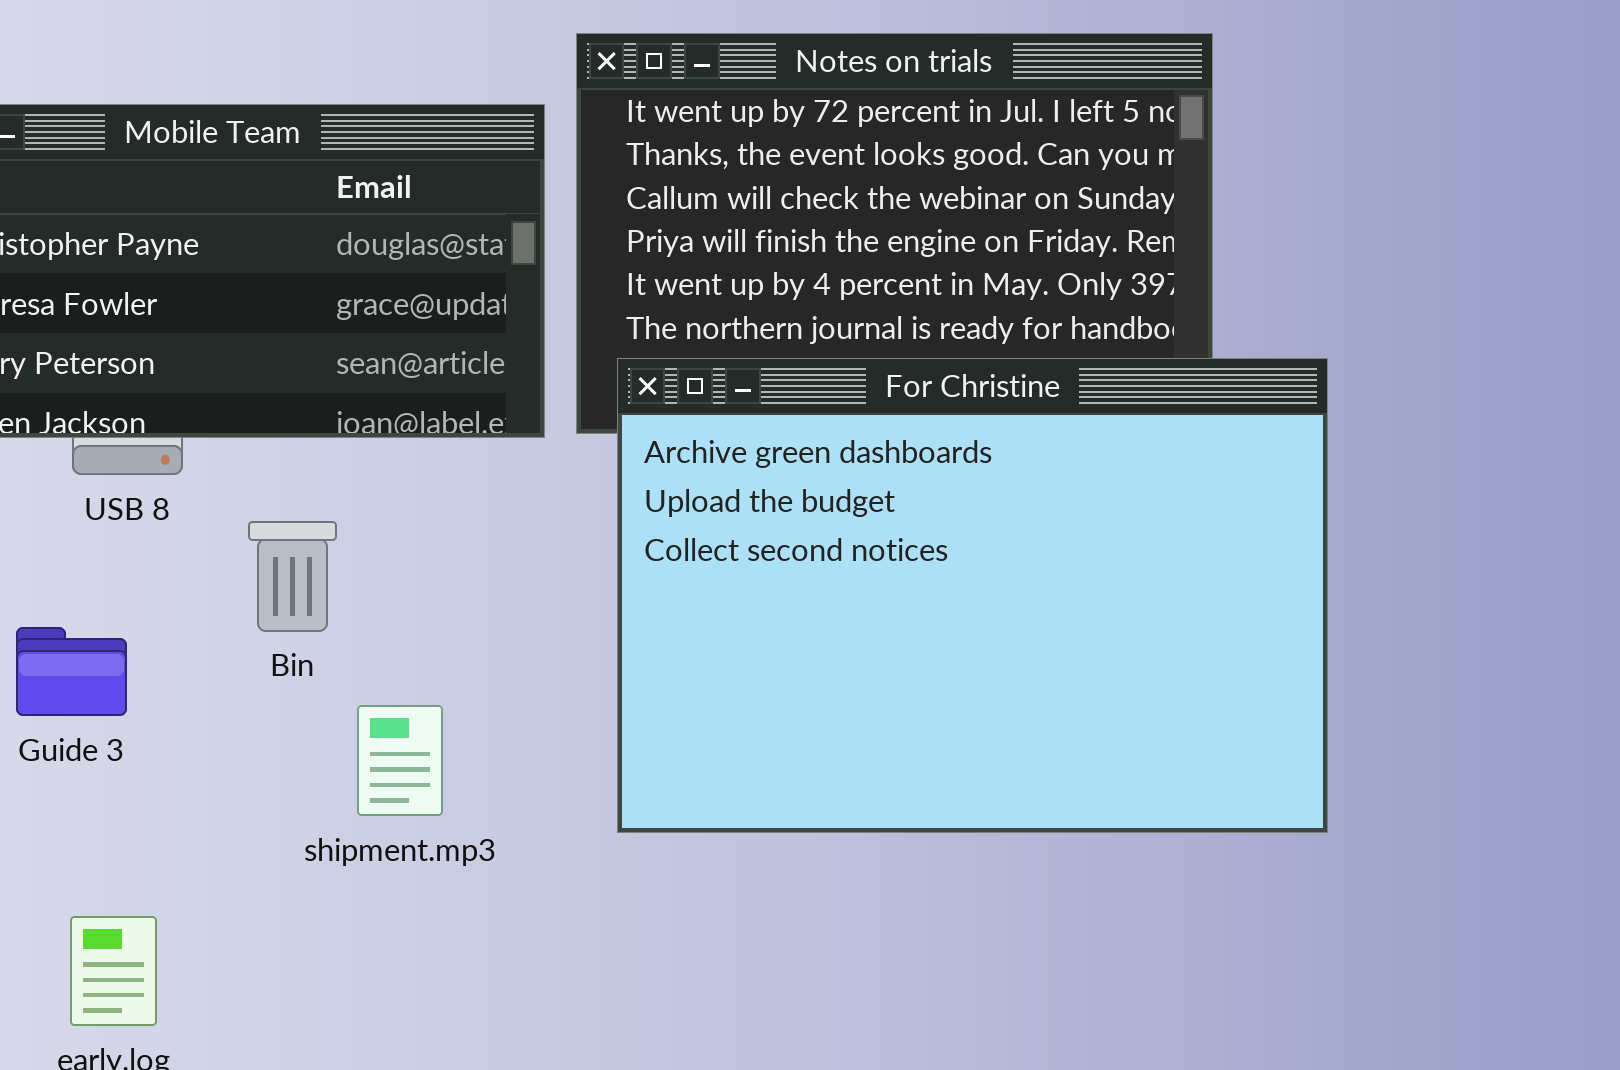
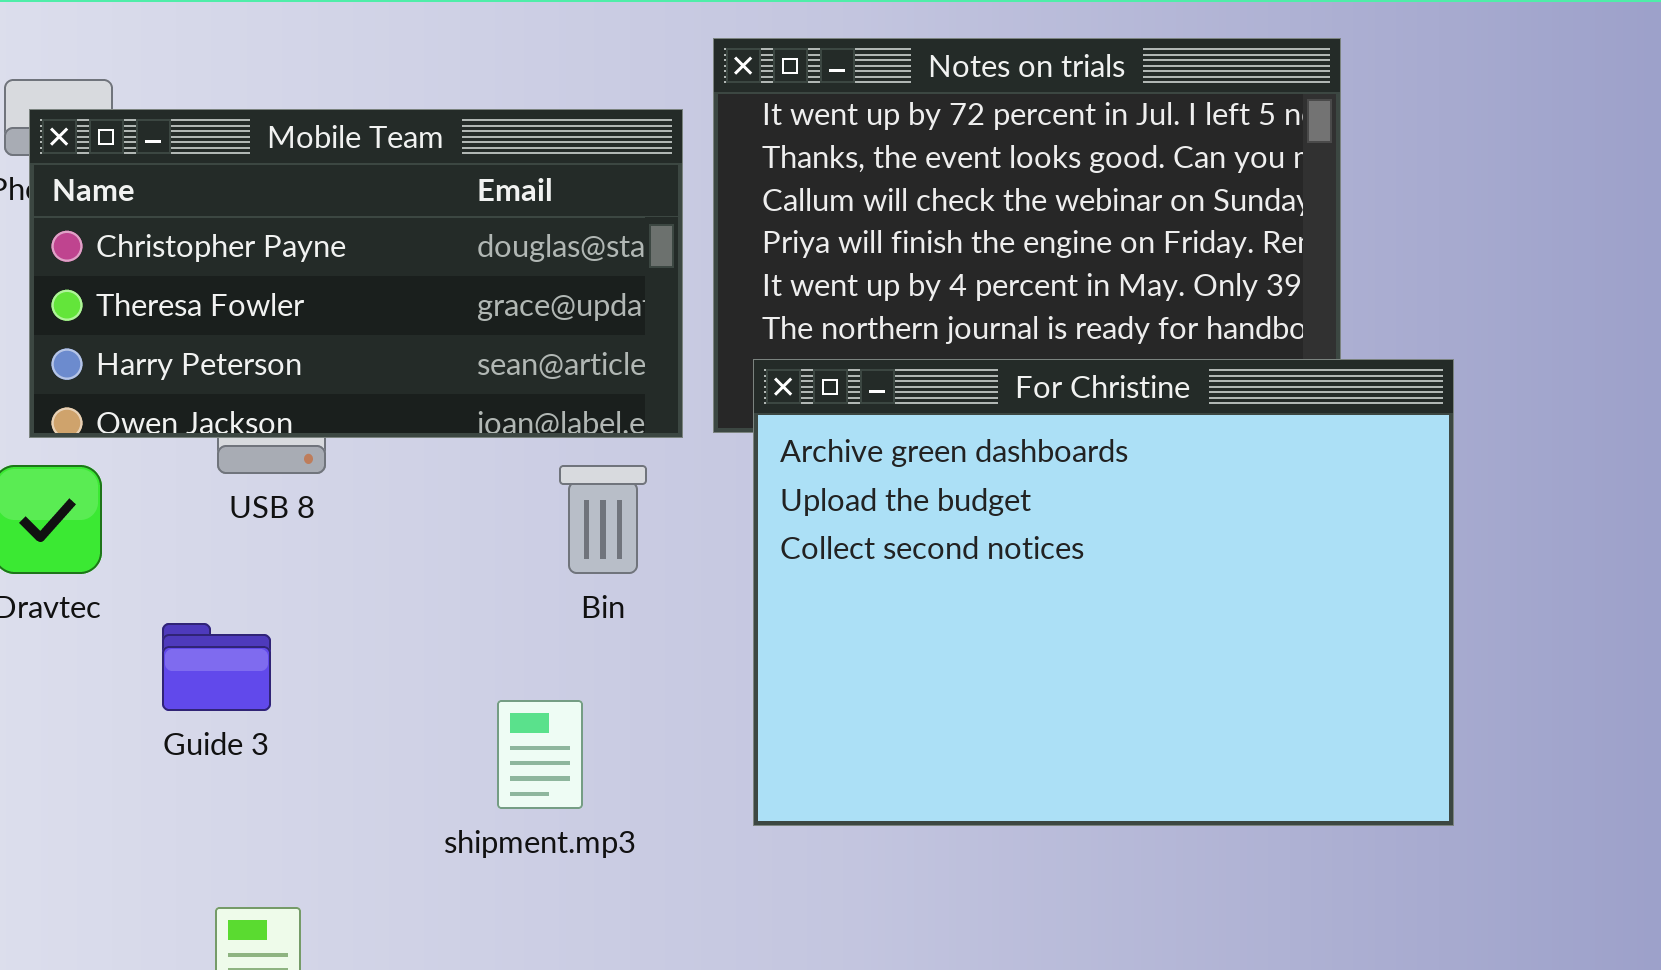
Bin: [248,521,337,632] -> [559,465,647,574], moved

